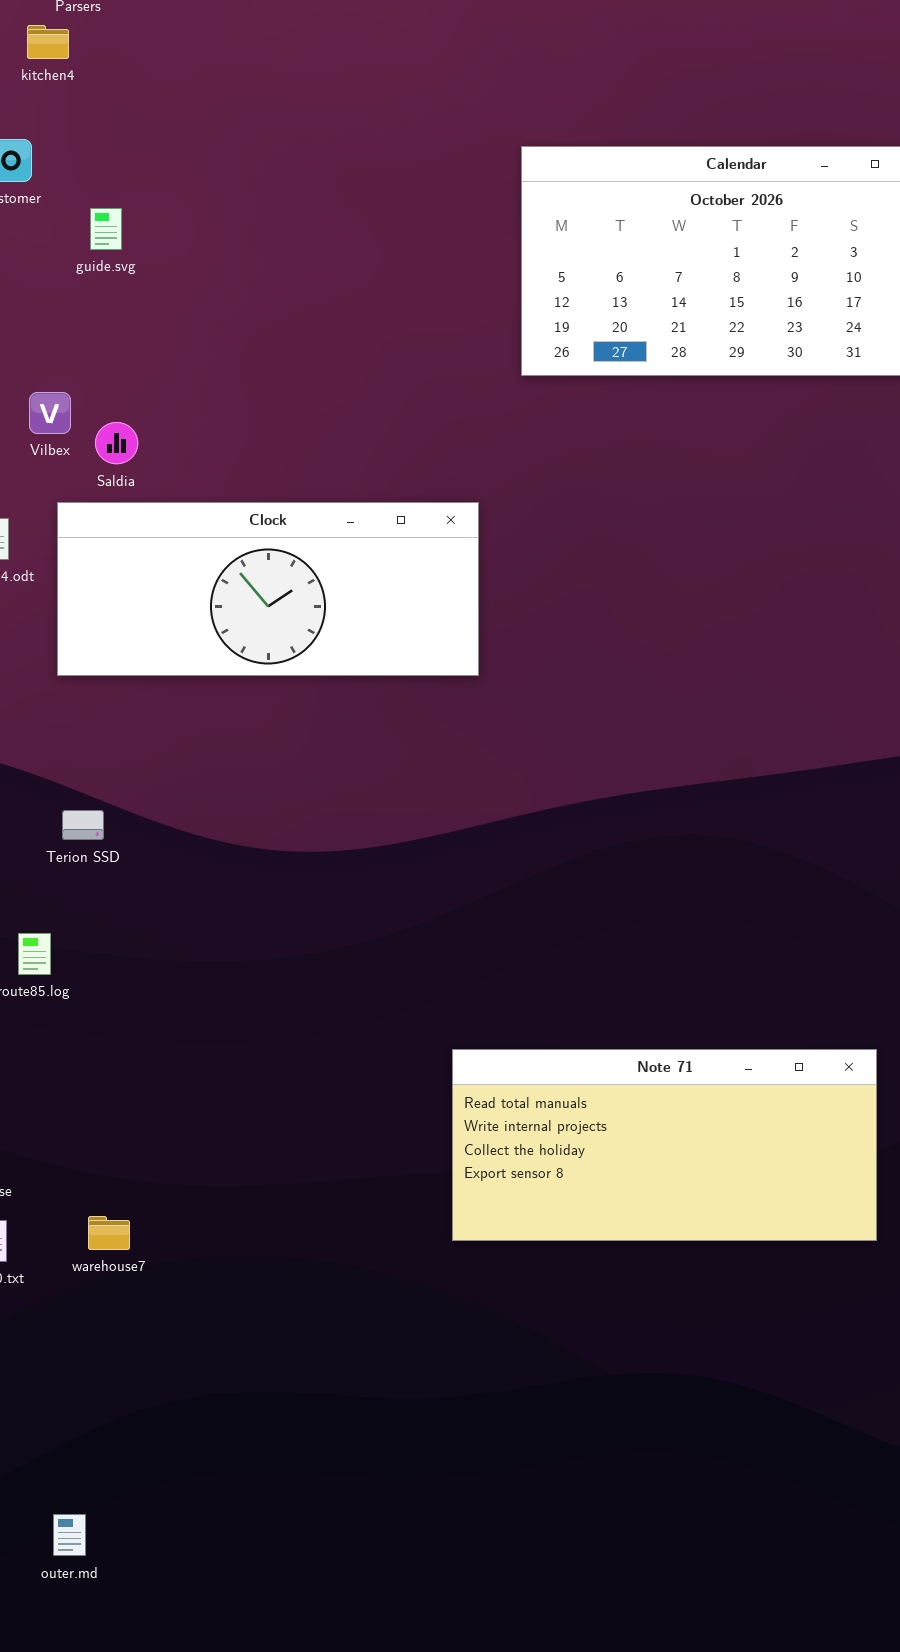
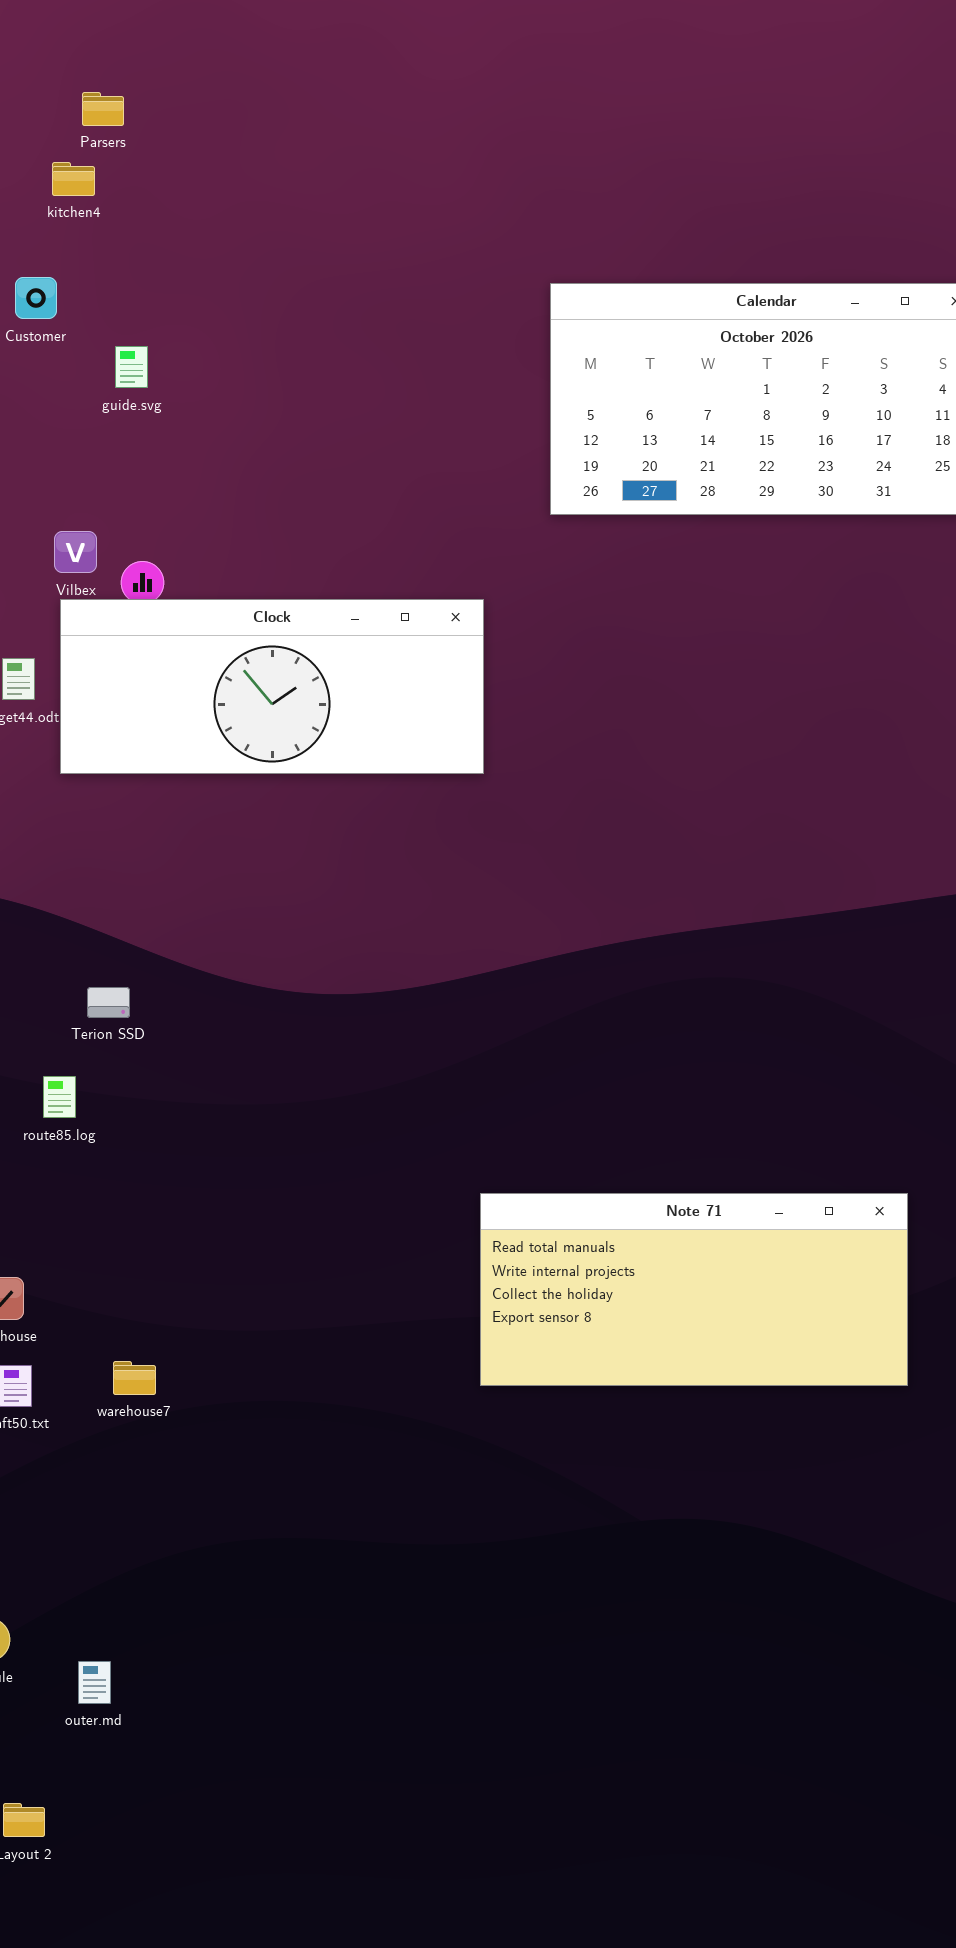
Clock: [57,502,479,676] -> [60,599,484,774], moved
Terion SSD: [62,810,104,840] -> [87,987,130,1018], moved

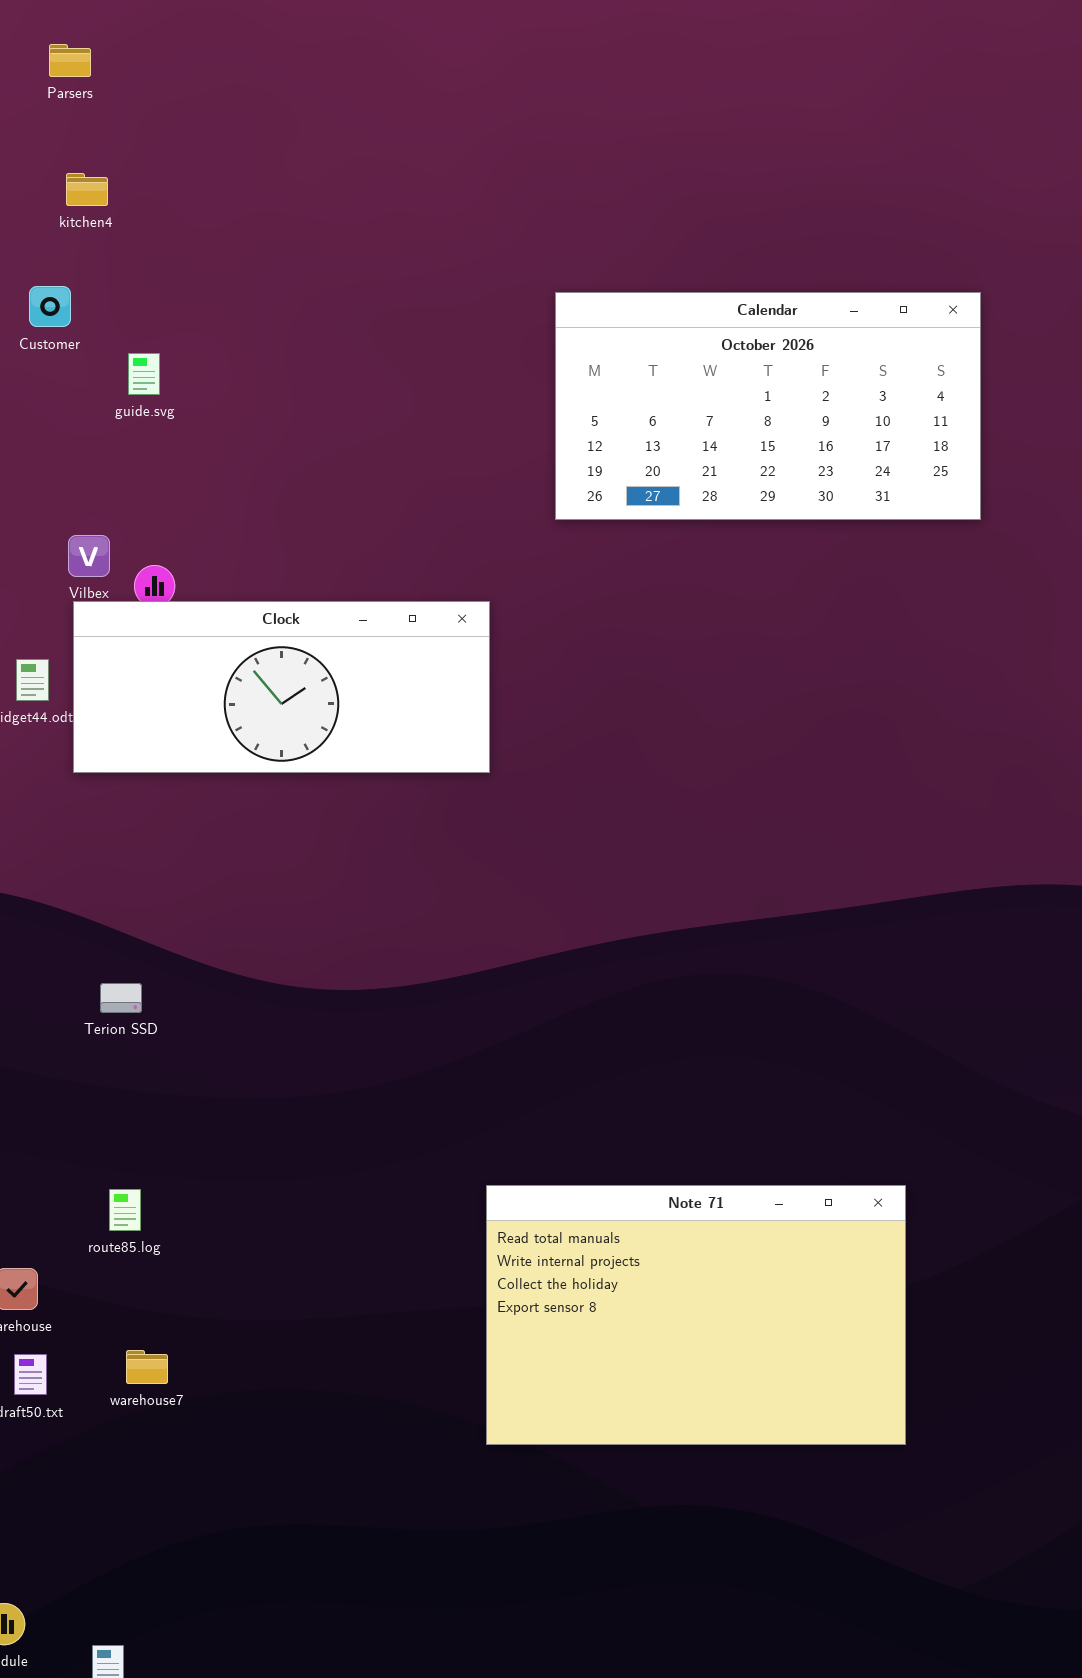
Parsers: [82,92,124,126] -> [49,44,91,77], moved
route85.log: [43,1076,76,1118] -> [109,1189,141,1231], moved
Note 71: [480,1193,908,1386] -> [486,1185,906,1445], resized

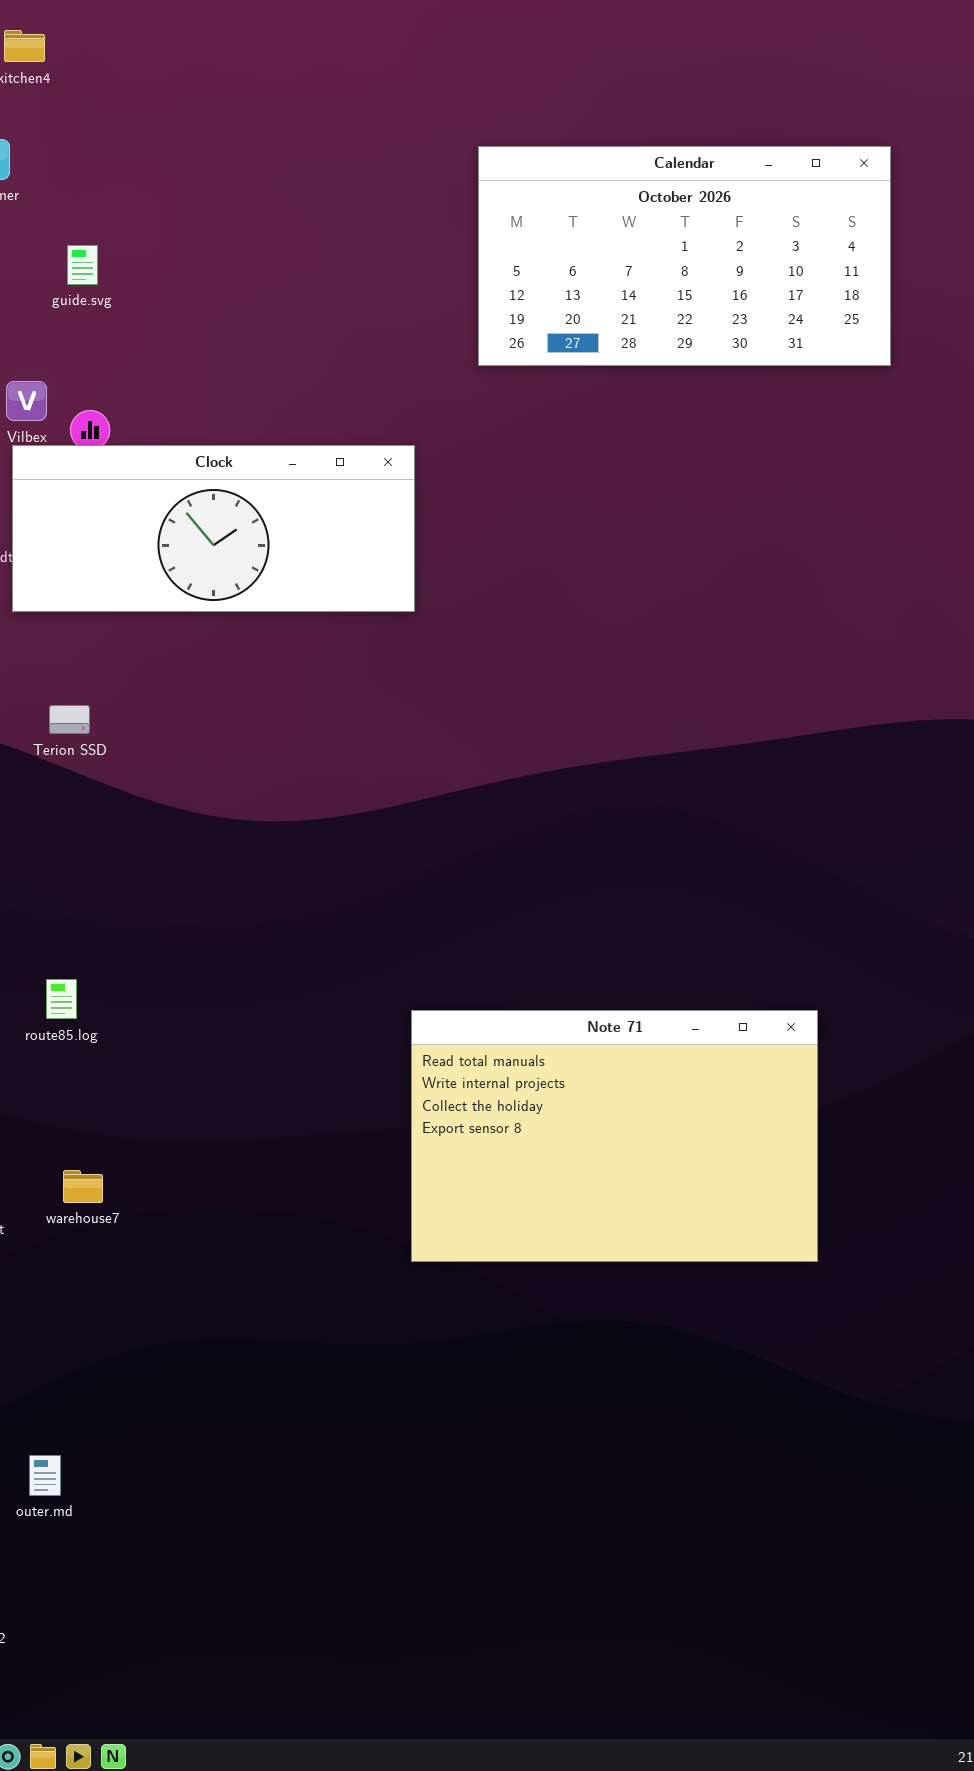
guide.svg: [128,353,160,395] -> [67,245,98,285], moved
Terion SSD: [100,983,142,1013] -> [49,705,90,734], moved
route85.log: [109,1189,141,1231] -> [46,979,77,1019], moved

